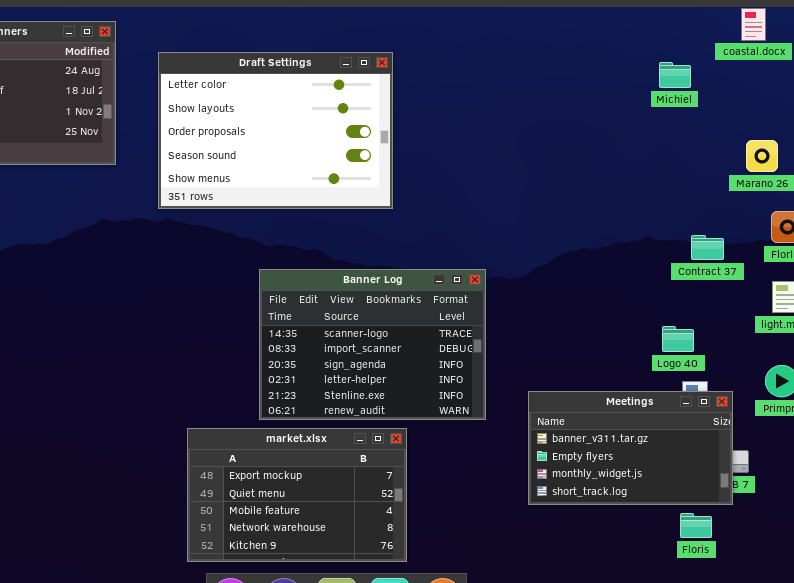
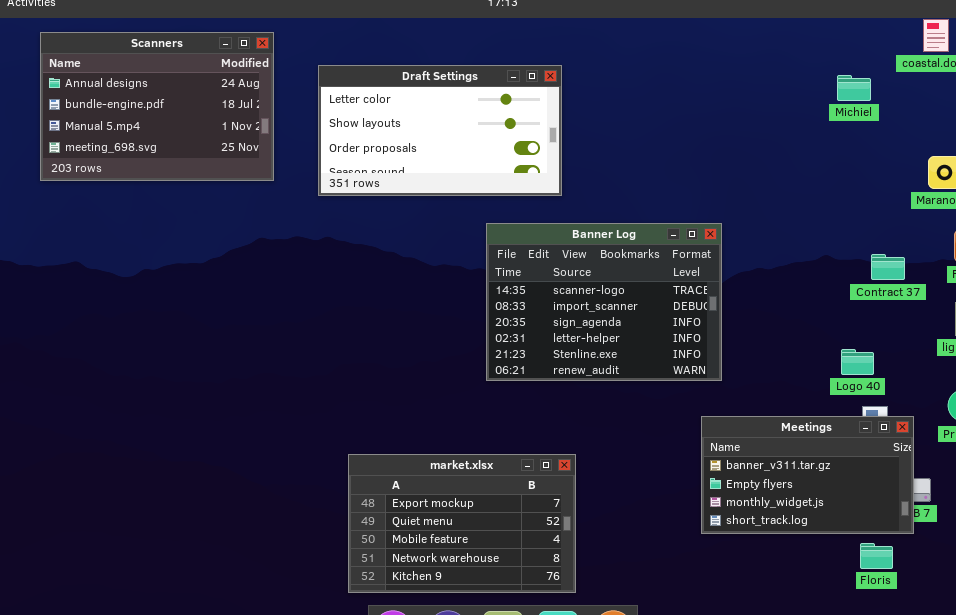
Draft Settings: [158,52,393,209] -> [318,65,562,196], resized
Banner Log: [259,269,486,420] -> [486,223,722,381], moved

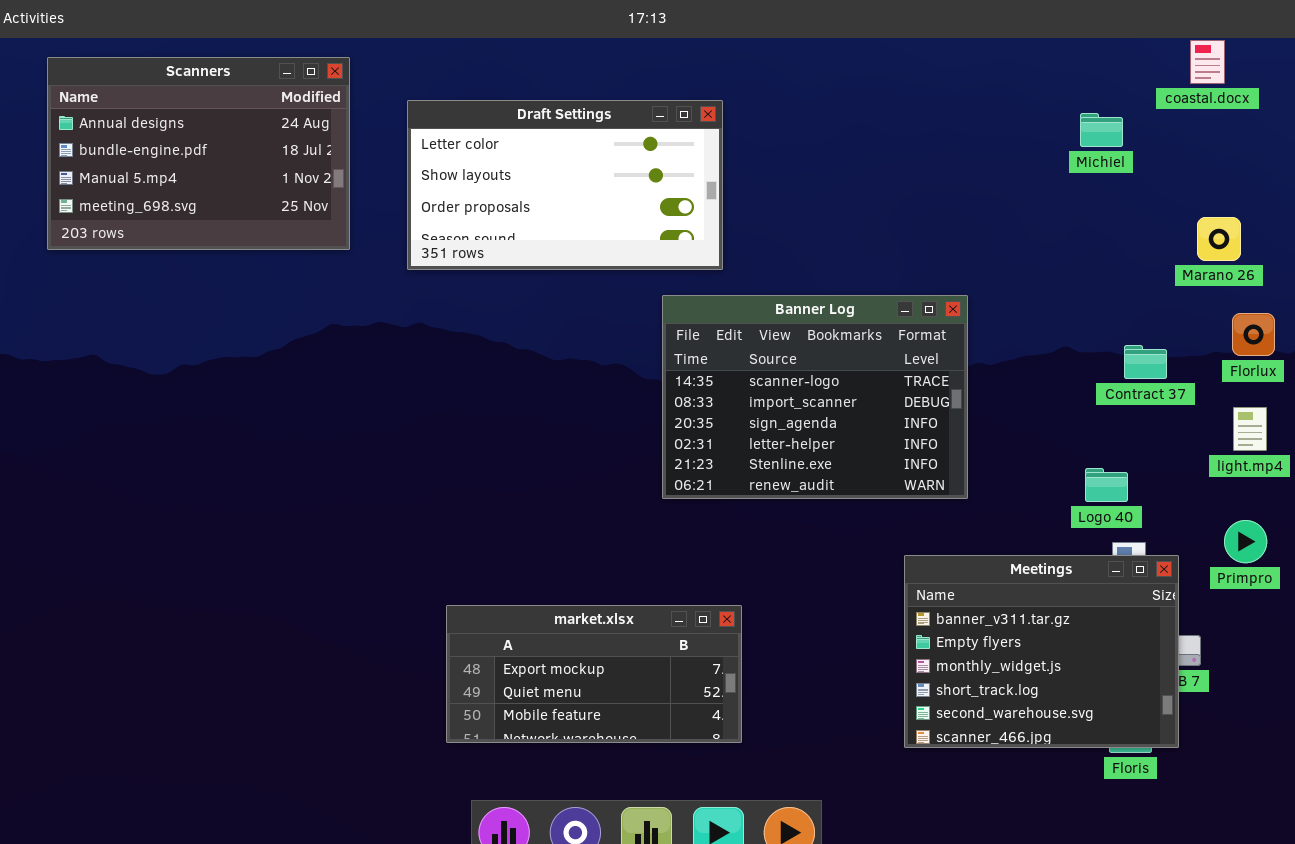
Banner Log: [486,223,722,381] -> [662,295,968,499], moved
Meetings: [701,416,914,534] -> [904,555,1179,748], resized
market.xlsx: [348,454,576,593] -> [446,605,742,743], resized

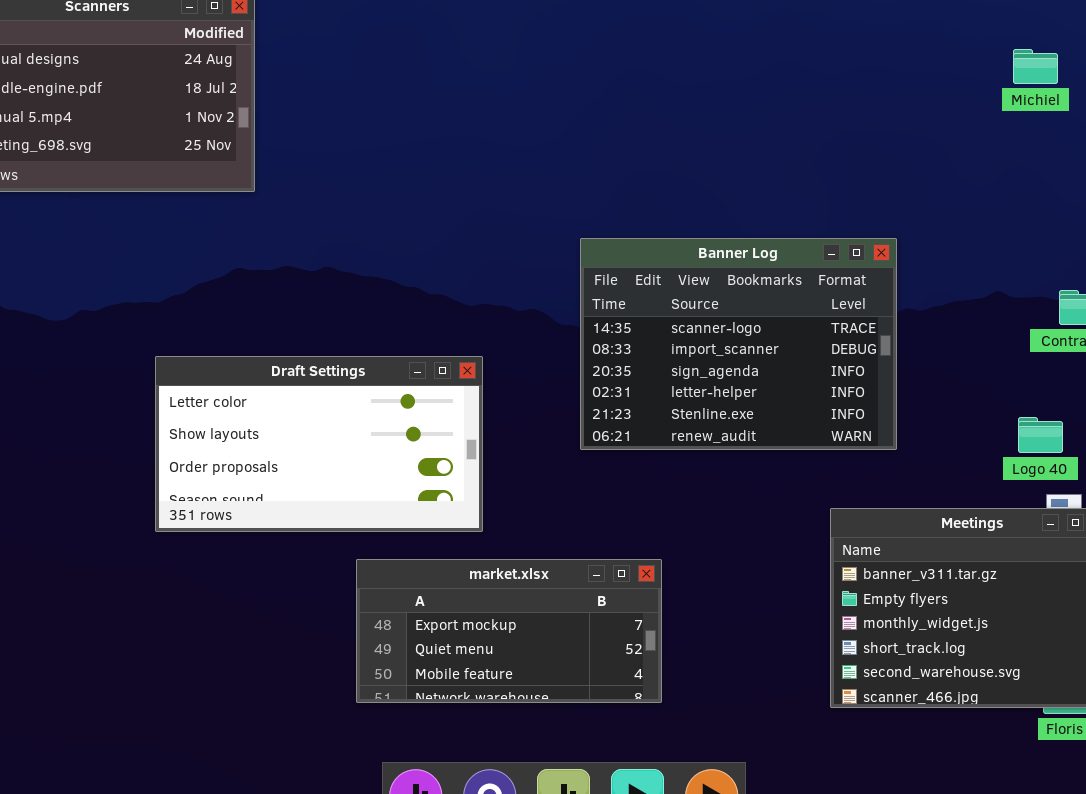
Draft Settings: [407,100,723,270] -> [155,356,483,532], moved

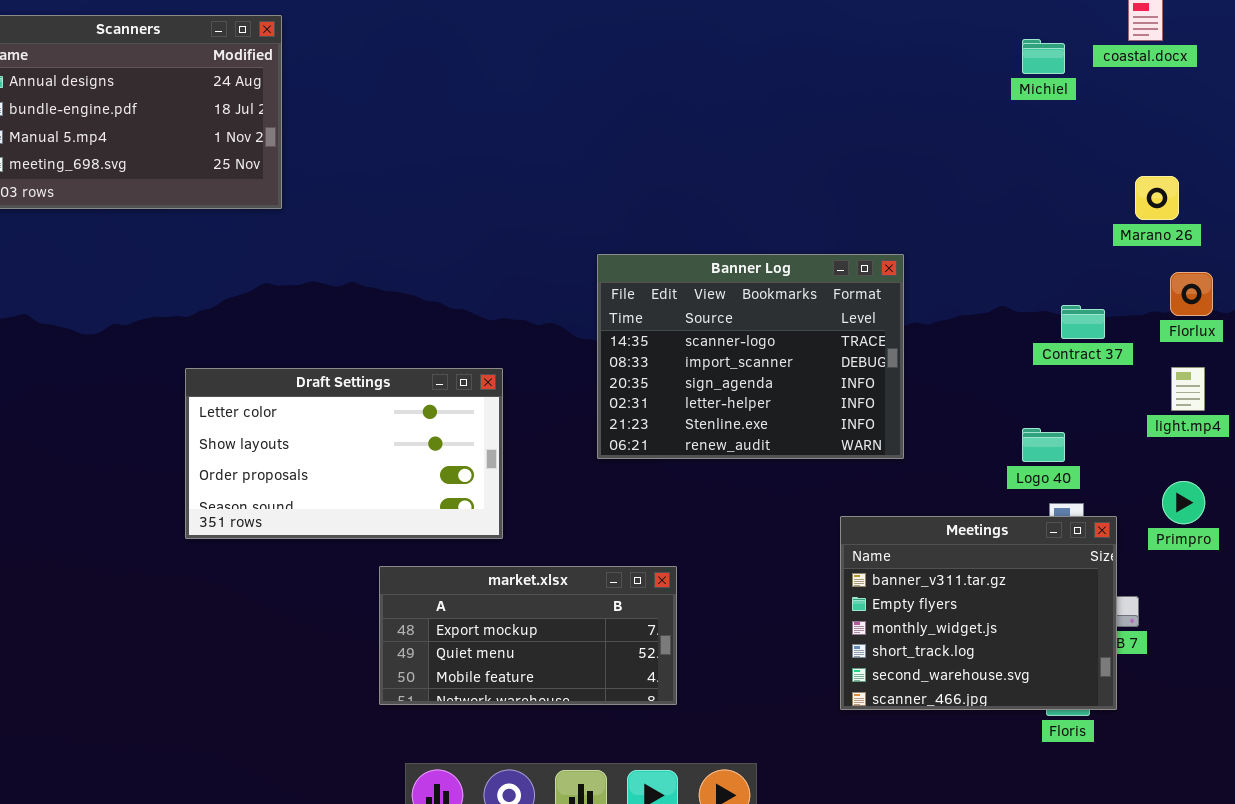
Michiel: [1013,49,1058,84] -> [1022,39,1065,74], moved

